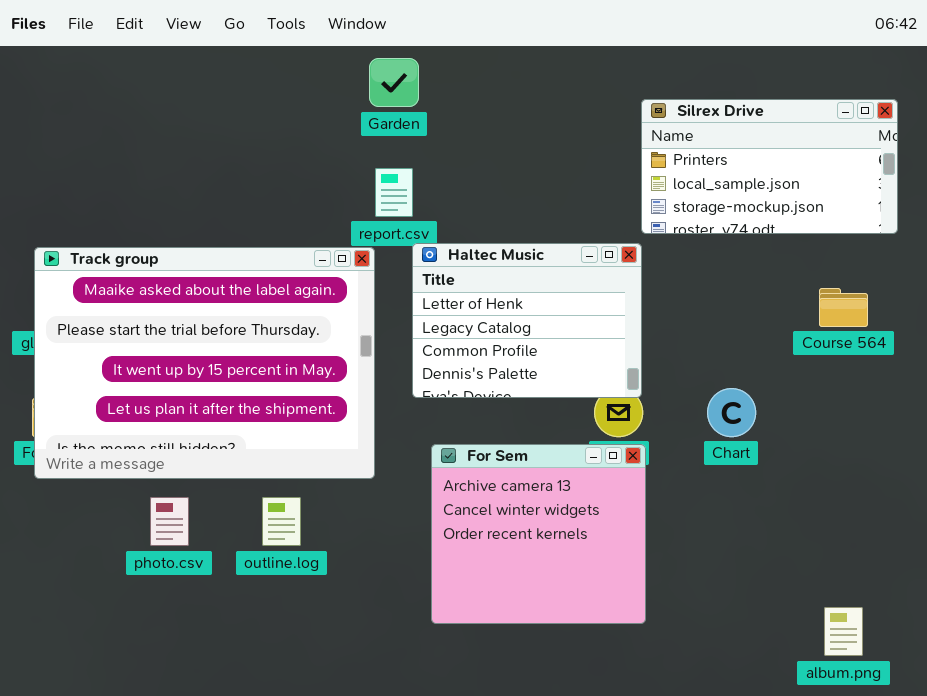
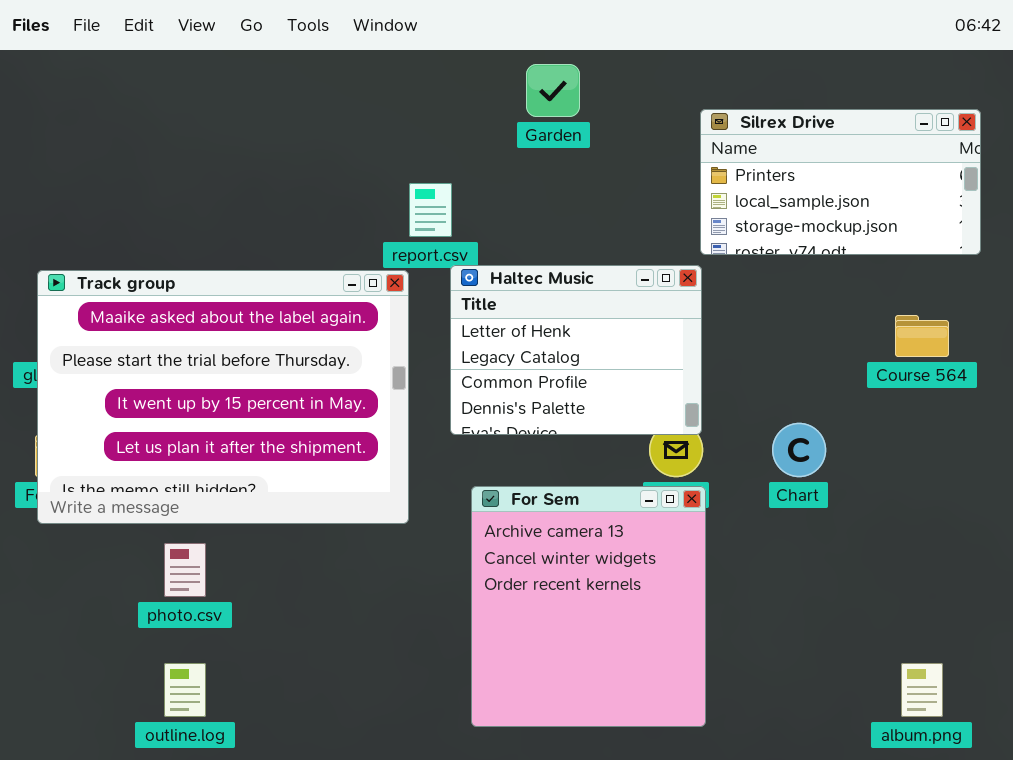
Garden: [369,58,419,107] -> [526,64,580,117], moved
For Sem: [431,444,646,624] -> [471,486,706,727], resized
outline.log: [262,497,301,546] -> [164,663,206,717], moved

